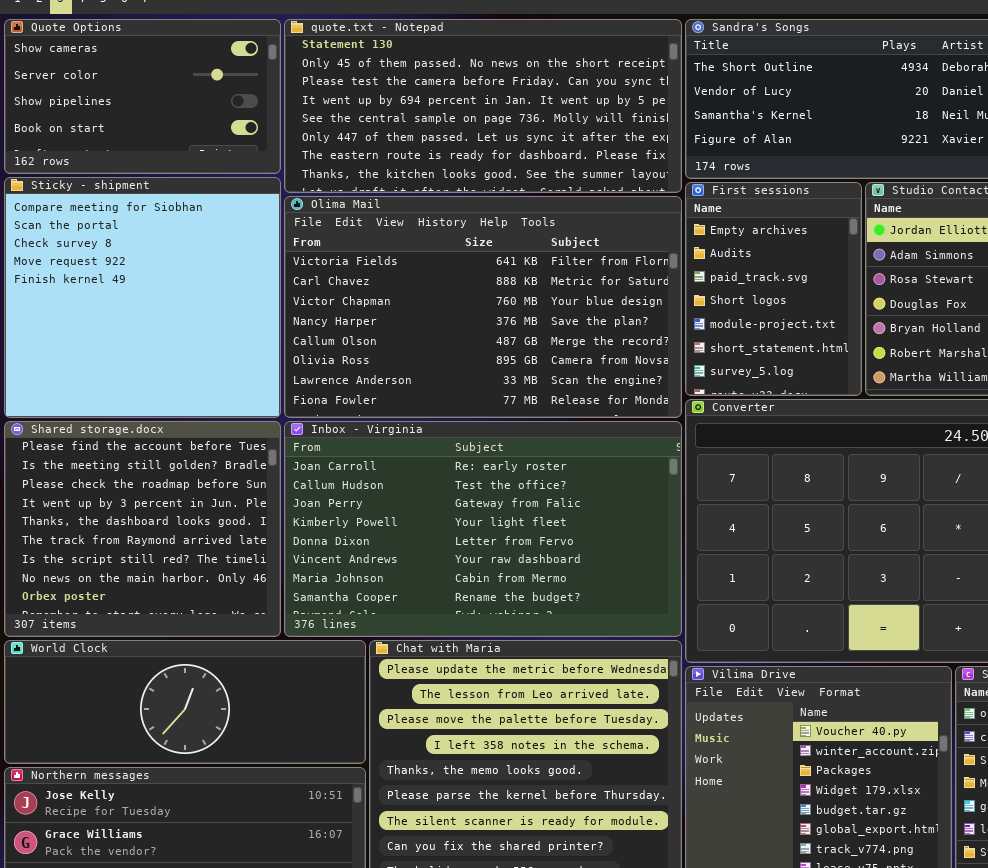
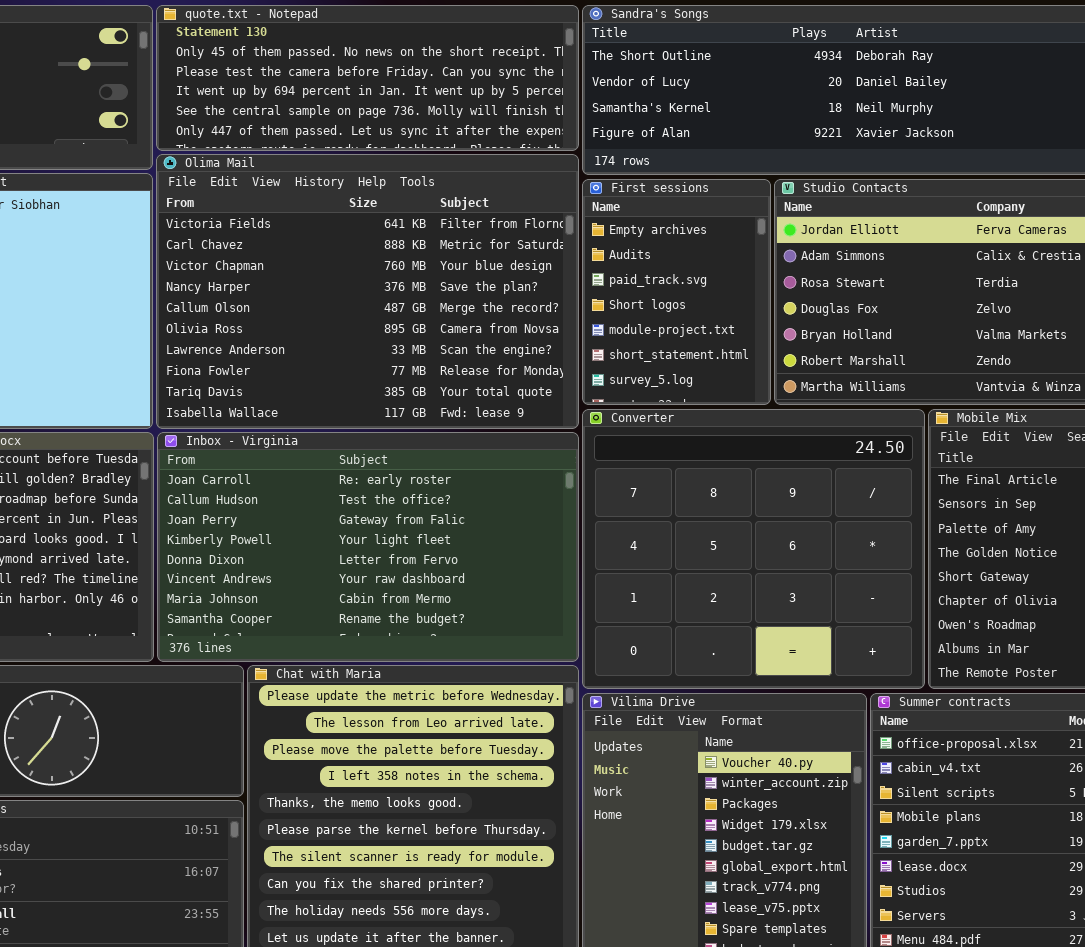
quote.txt - Notepad: [284,19,682,193] -> [156,5,579,151], resized
Olima Mail: [284,196,682,418] -> [156,154,579,429], resized

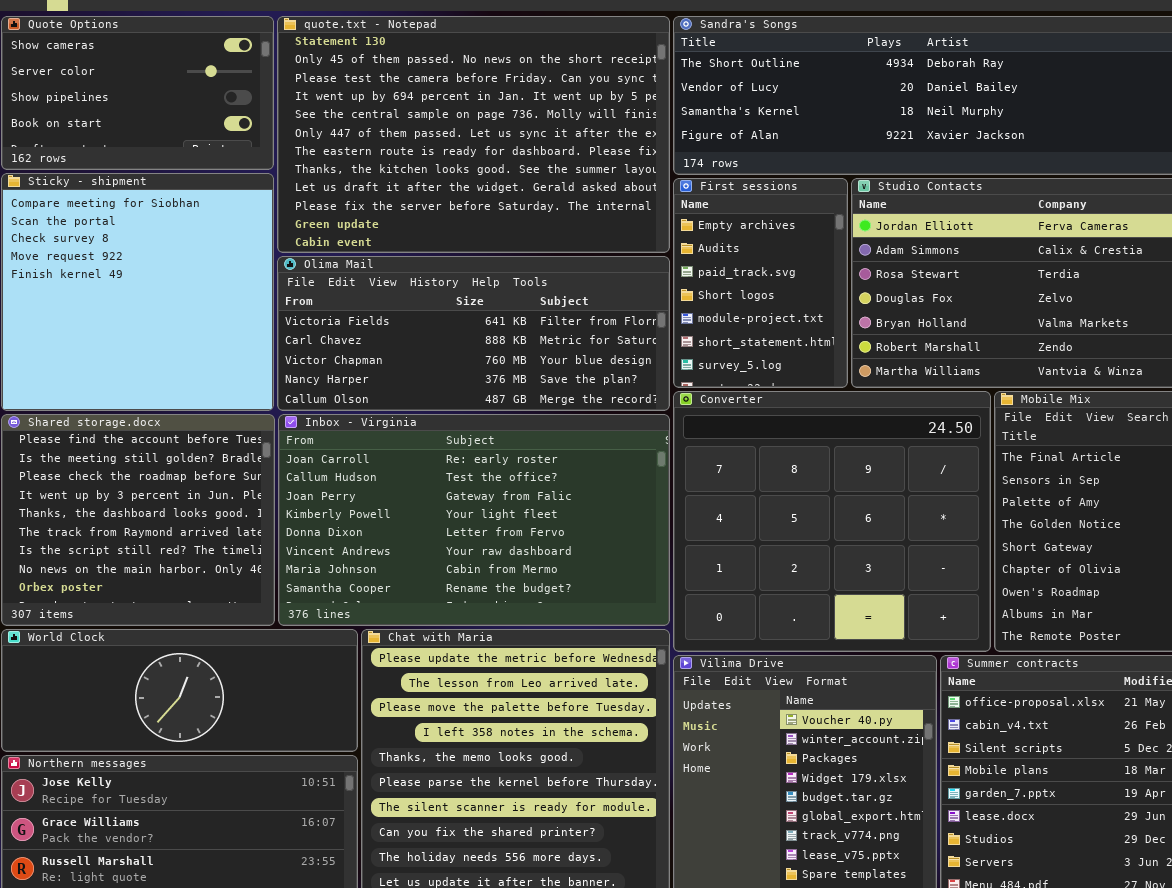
quote.txt - Notepad: [156,5,579,151] -> [277,16,670,253], resized
Olima Mail: [156,154,579,429] -> [277,256,670,411], resized

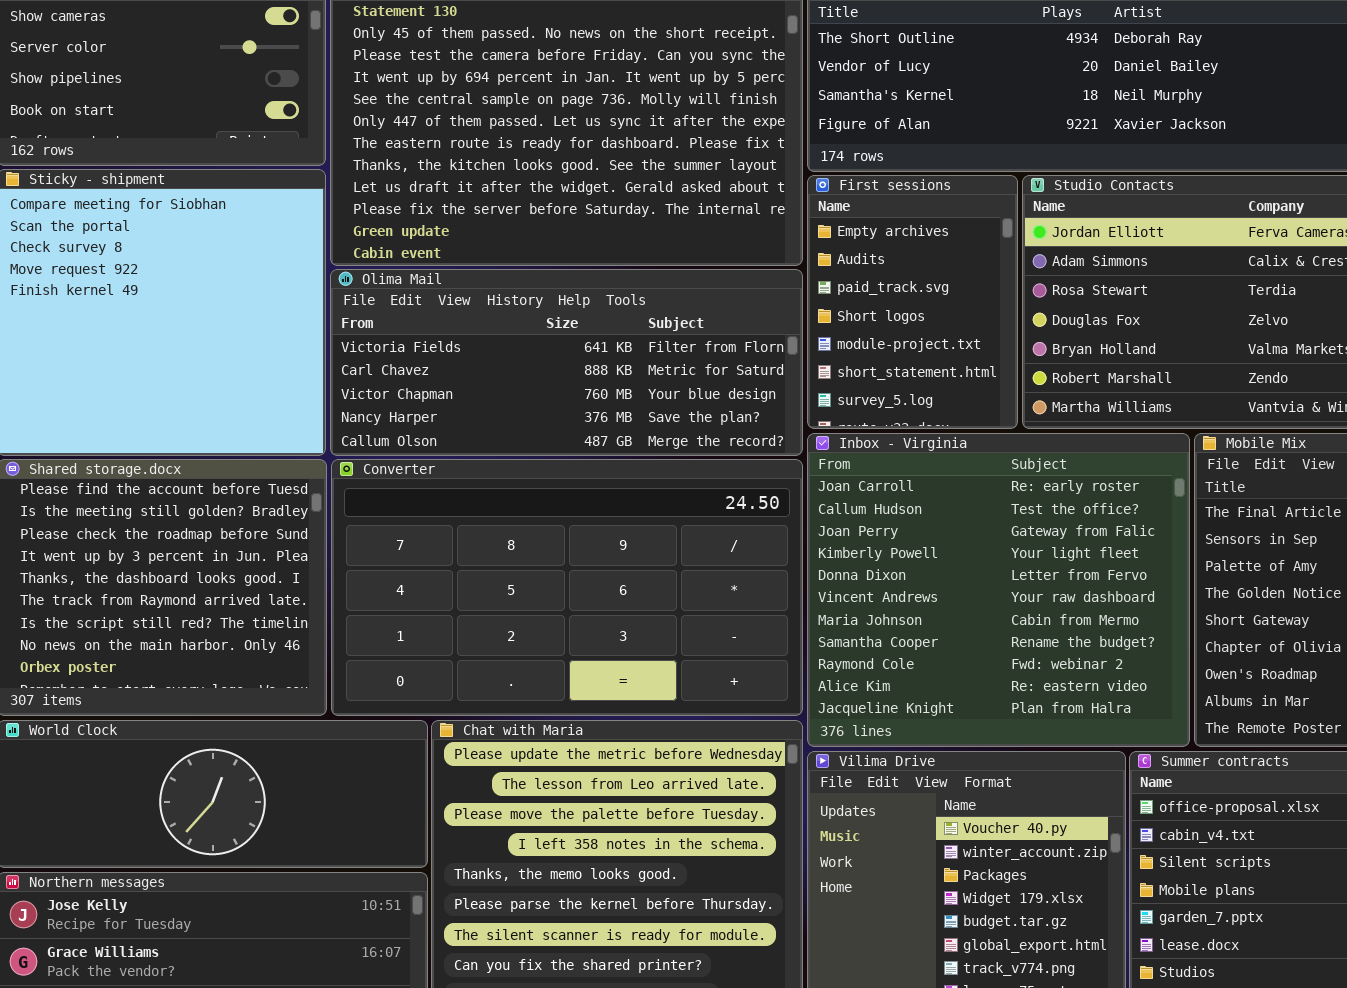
Converter: [673,391,991,652] -> [331,459,803,716], moved, resized
Inbox - Virginia: [278,414,670,626] -> [807,433,1190,747], moved, resized

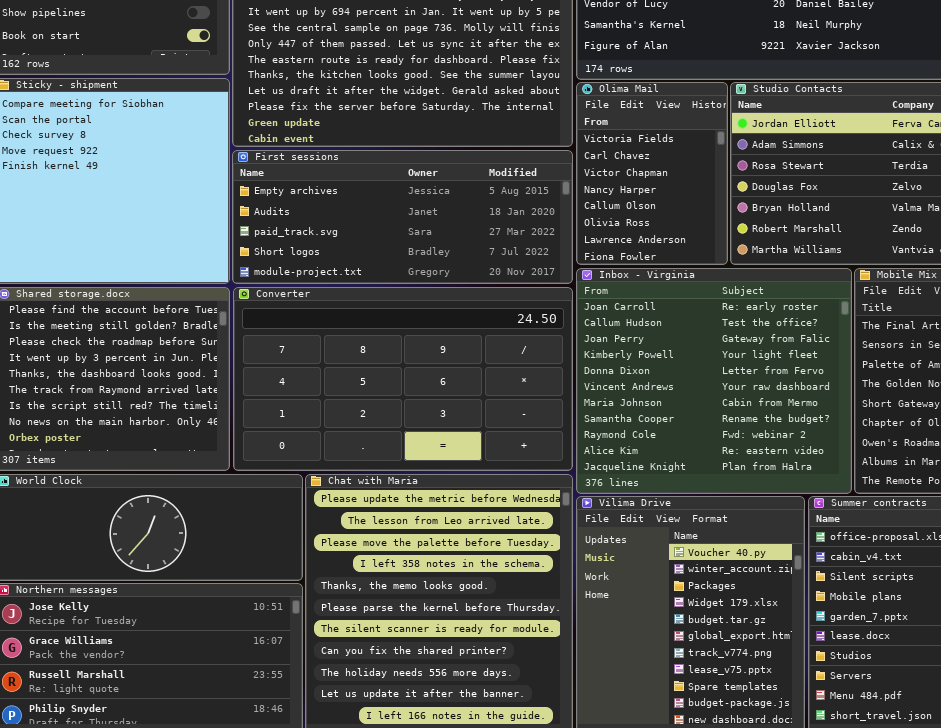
First sessions: [807,175,1018,429] -> [232,150,573,284], moved, resized
Olima Mail: [330,269,803,456] -> [576,82,728,265], moved, resized

